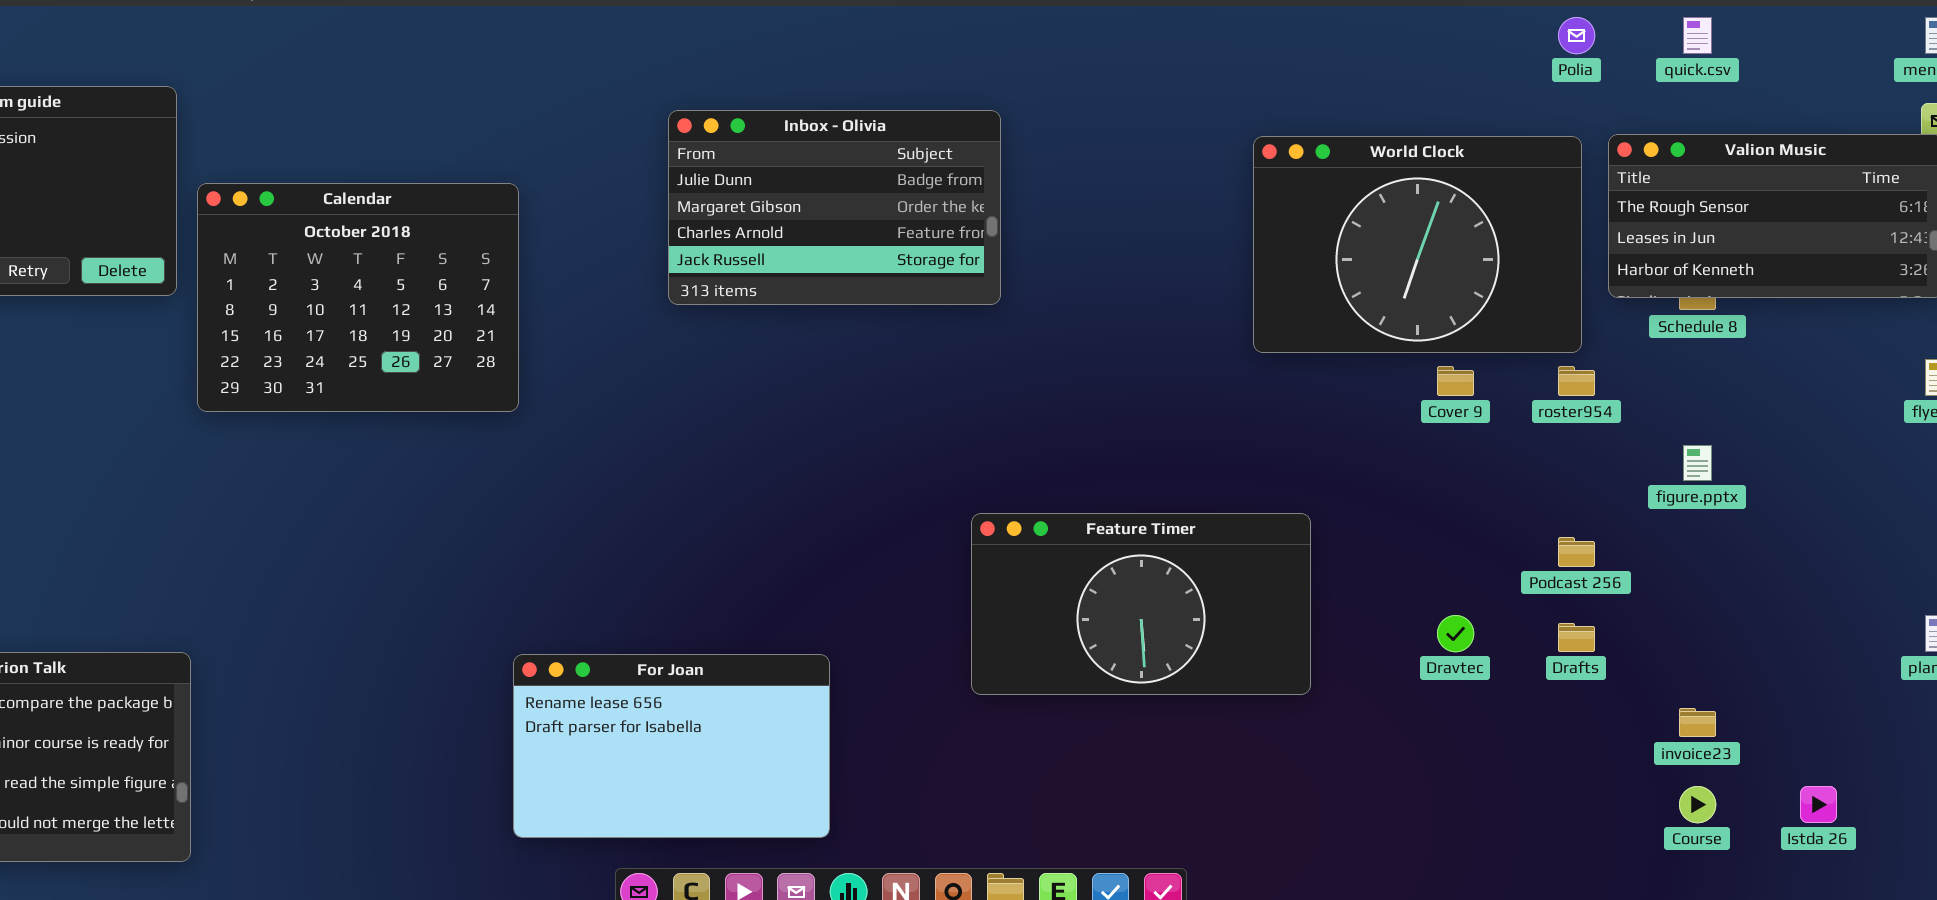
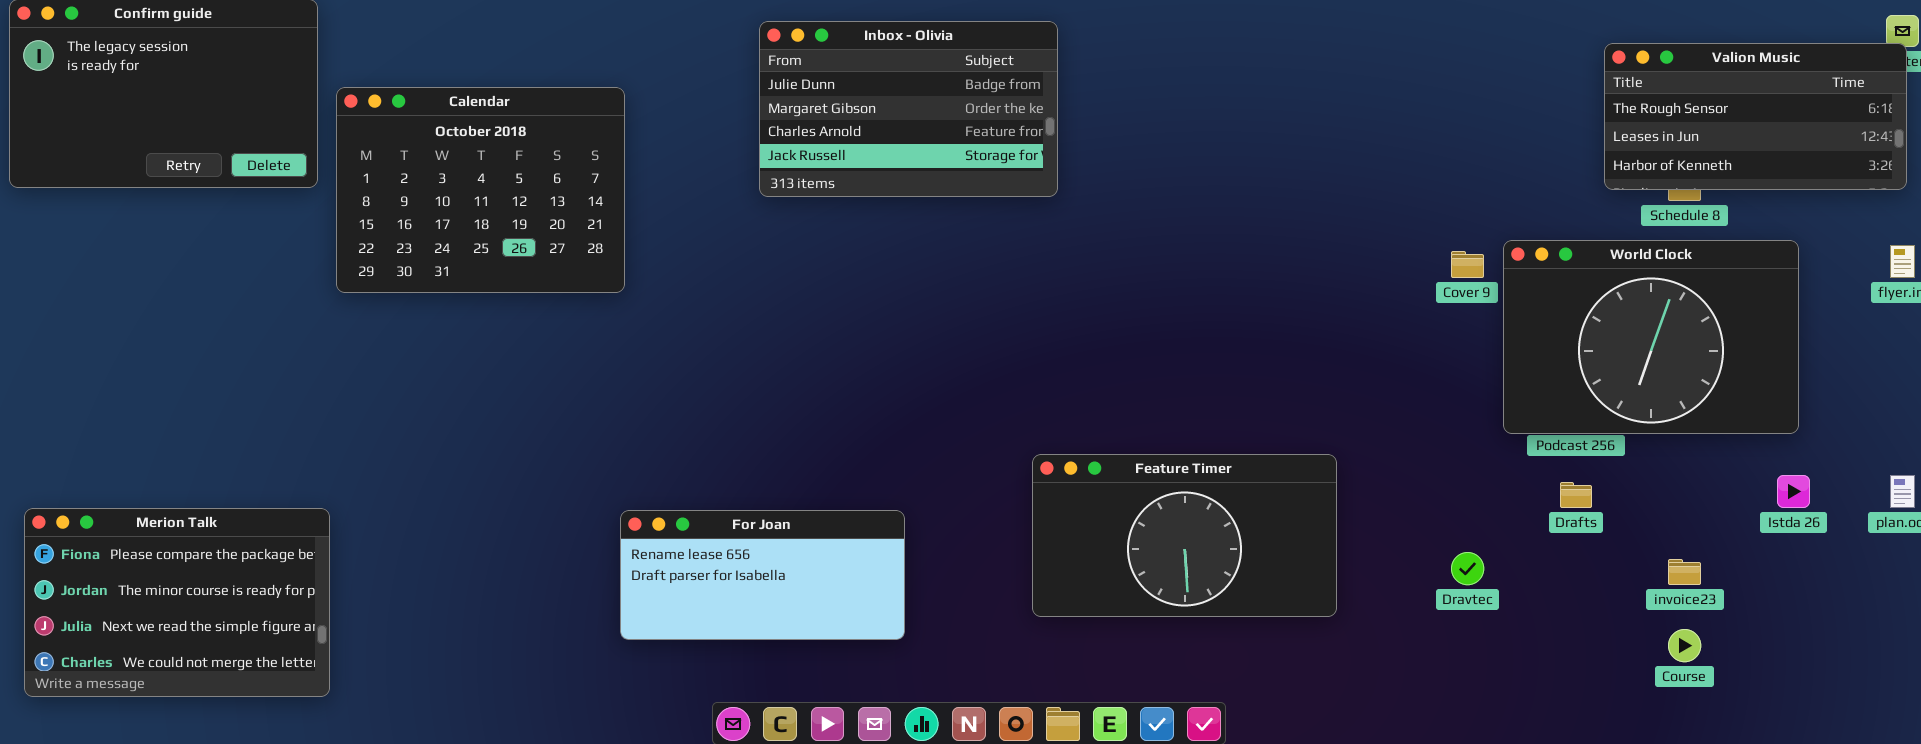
World Clock: [1253,136,1582,353] -> [1503,240,1799,434], moved
Feature Timer: [971,513,1311,695] -> [1032,454,1337,617], moved
Dravtec: [1437,615,1474,652] -> [1451,552,1484,585], moved
For Joan: [513,654,830,838] -> [620,510,905,640], resized
Istda 26: [1800,786,1837,823] -> [1777,475,1810,508], moved

